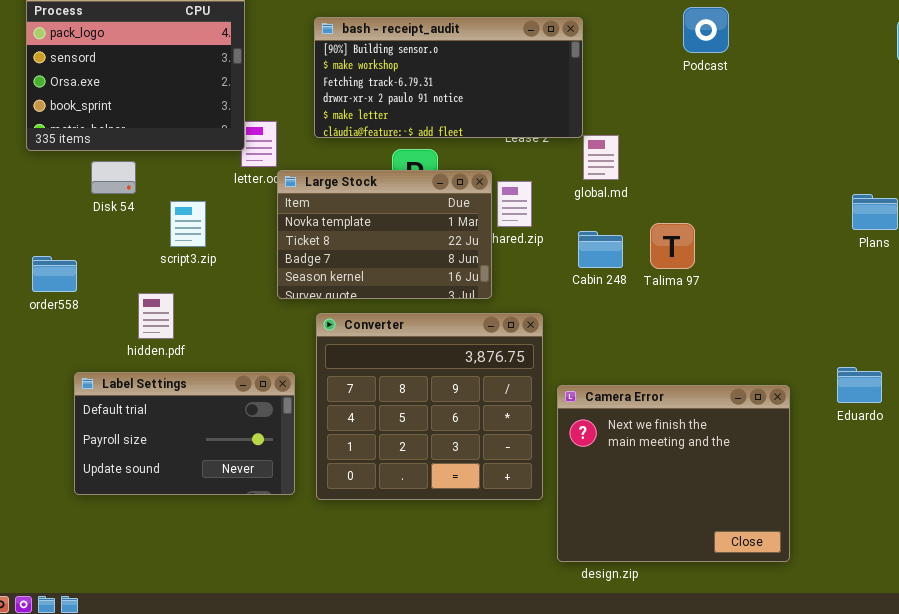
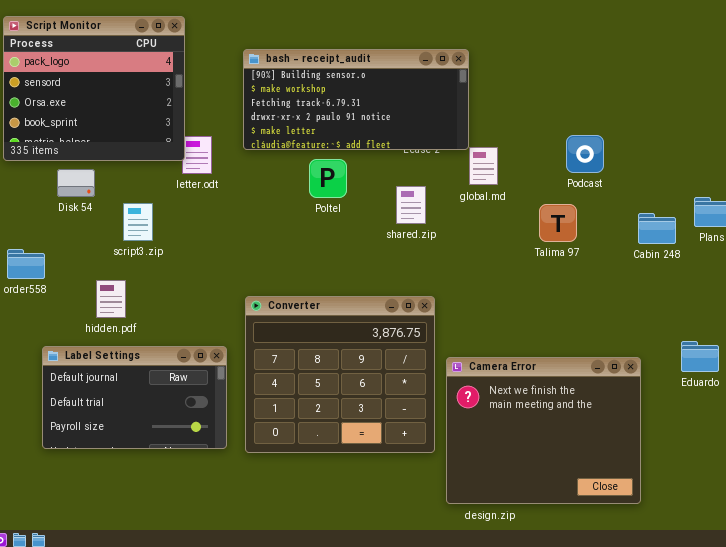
Podcast: [683,7,729,53] -> [566,135,604,173], moved
Large Stock: [277,170,492,299] -> none, closed
Talima 97: [650,223,695,269] -> [539,204,577,242], moved
Cabin 248: [578,231,623,268] -> [638,213,676,244], moved
Label Settings: [74,372,295,495] -> [42,346,227,449], scrolled up 1 row

